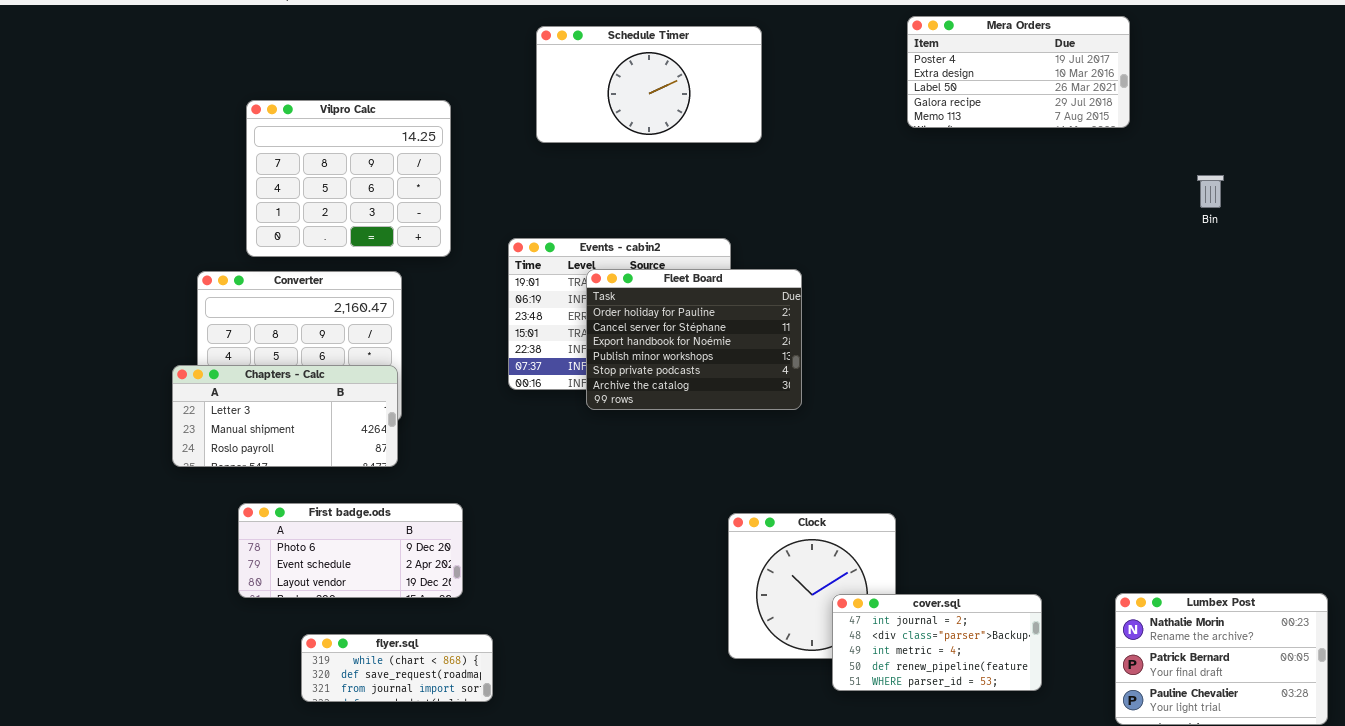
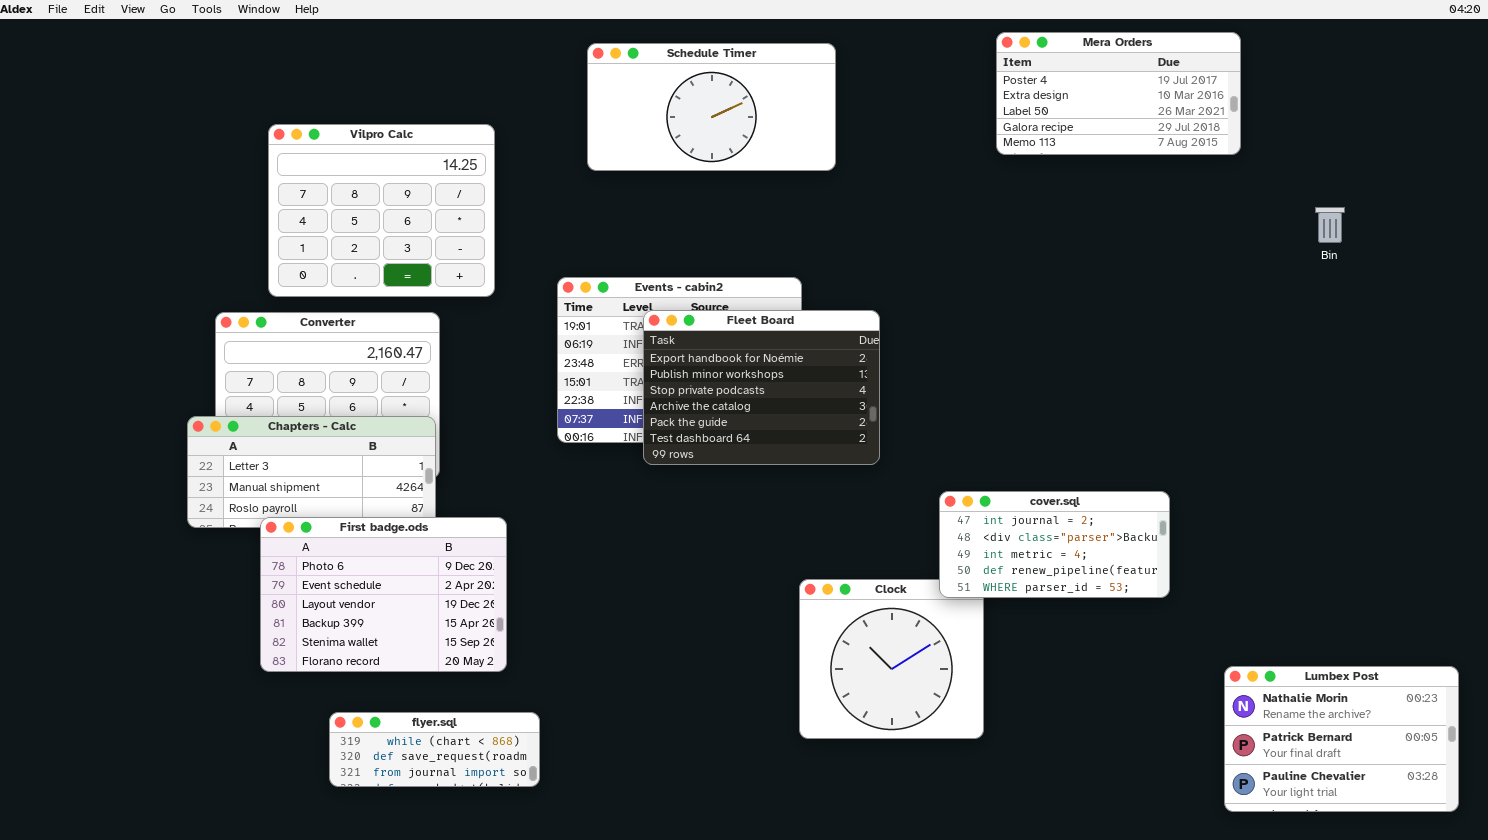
Fleet Board: [586,269,802,410] -> [643,310,880,465], scrolled down 2 rows
First badge.ods: [238,503,463,598] -> [260,517,507,672], resized
cover.sql: [832,594,1042,691] -> [939,491,1170,598], moved

